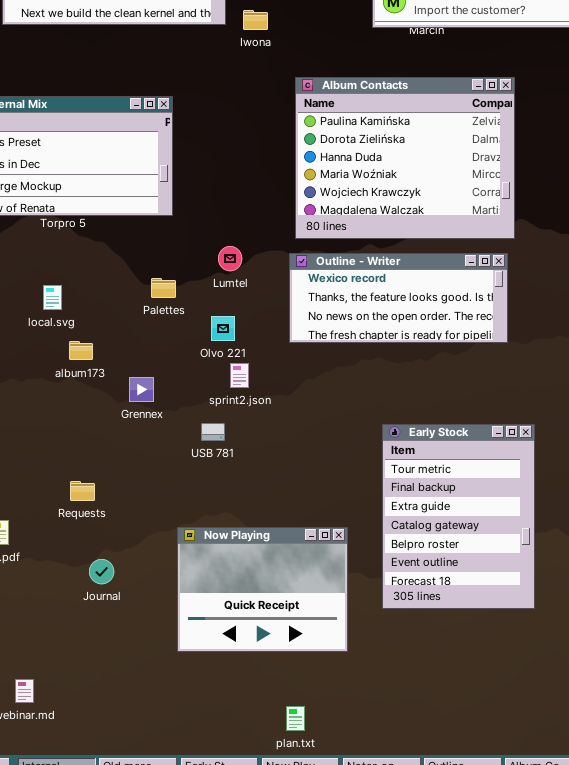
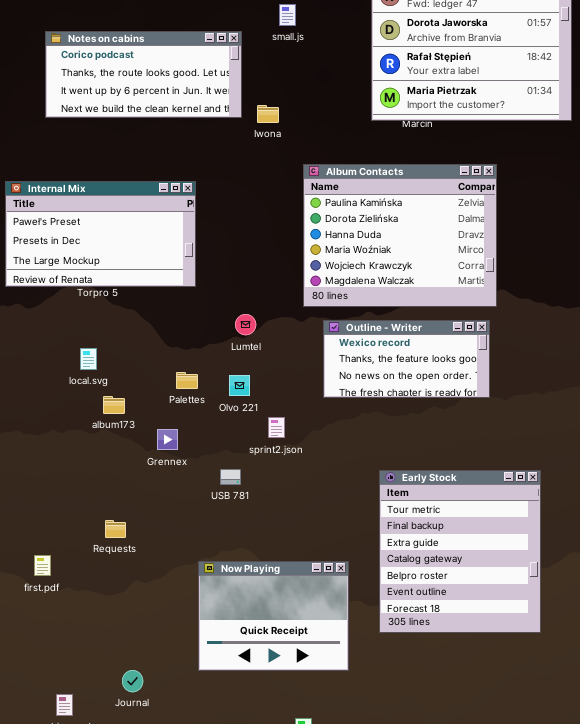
Outline - Writer: [289,253,508,343] -> [323,320,490,398], resized
Palettes: [151,278,176,298] -> [176,372,198,389], moved
sprint2.json: [230,363,249,388] -> [268,417,285,438], moved
Early Stock: [382,424,535,609] -> [379,470,541,633], resized
Journal: [89,559,114,584] -> [122,670,143,692], moved

